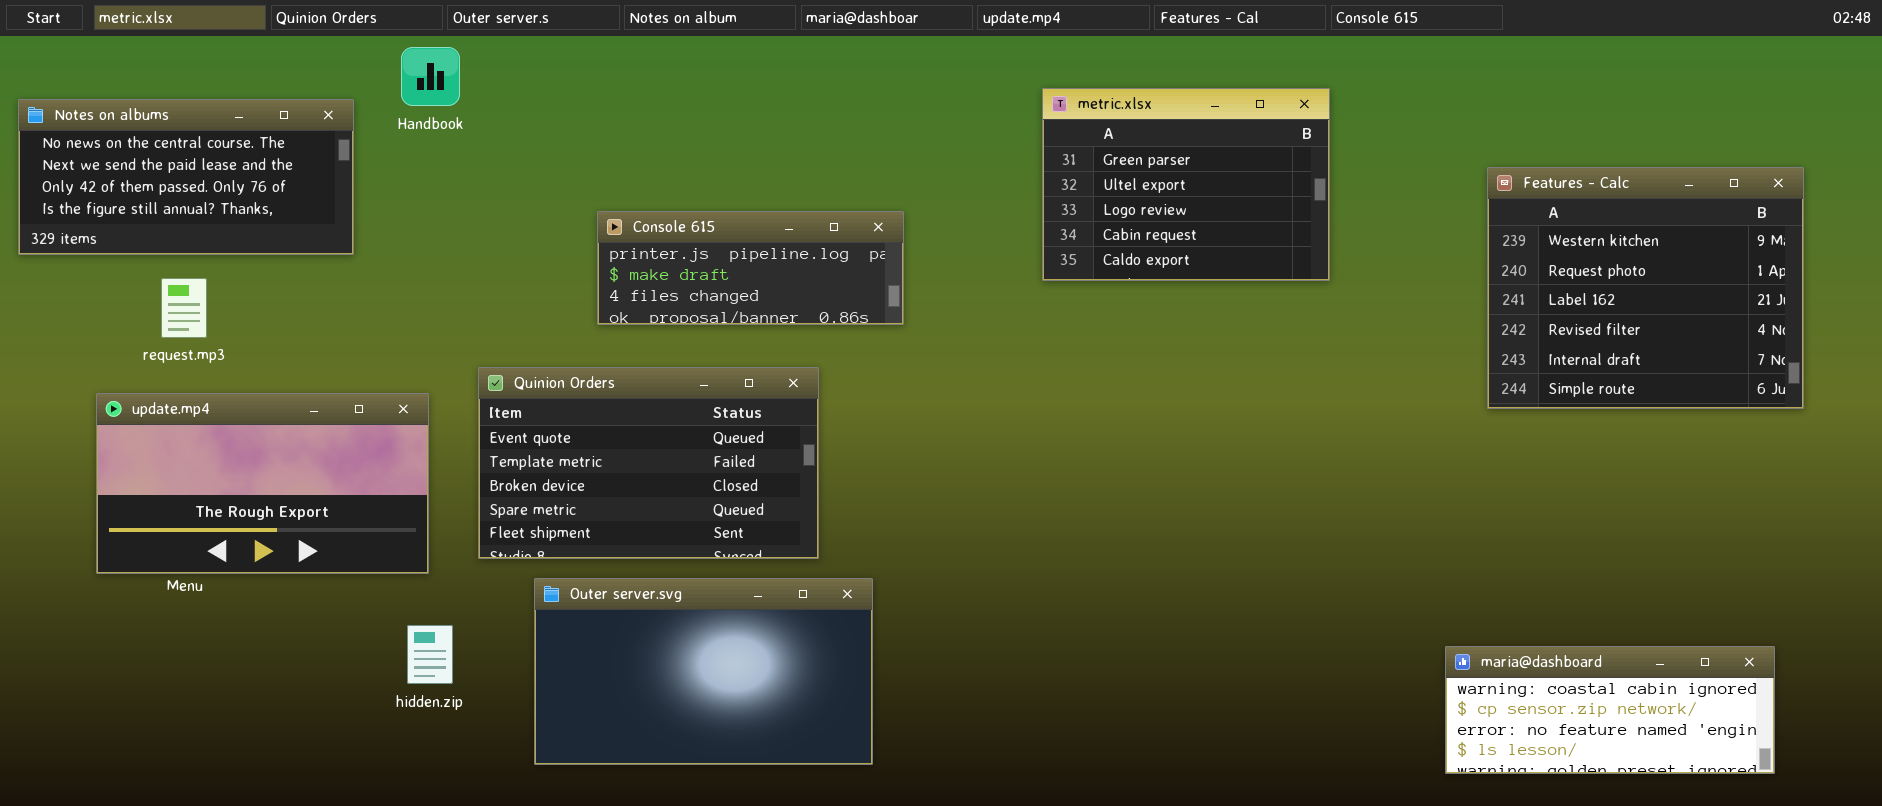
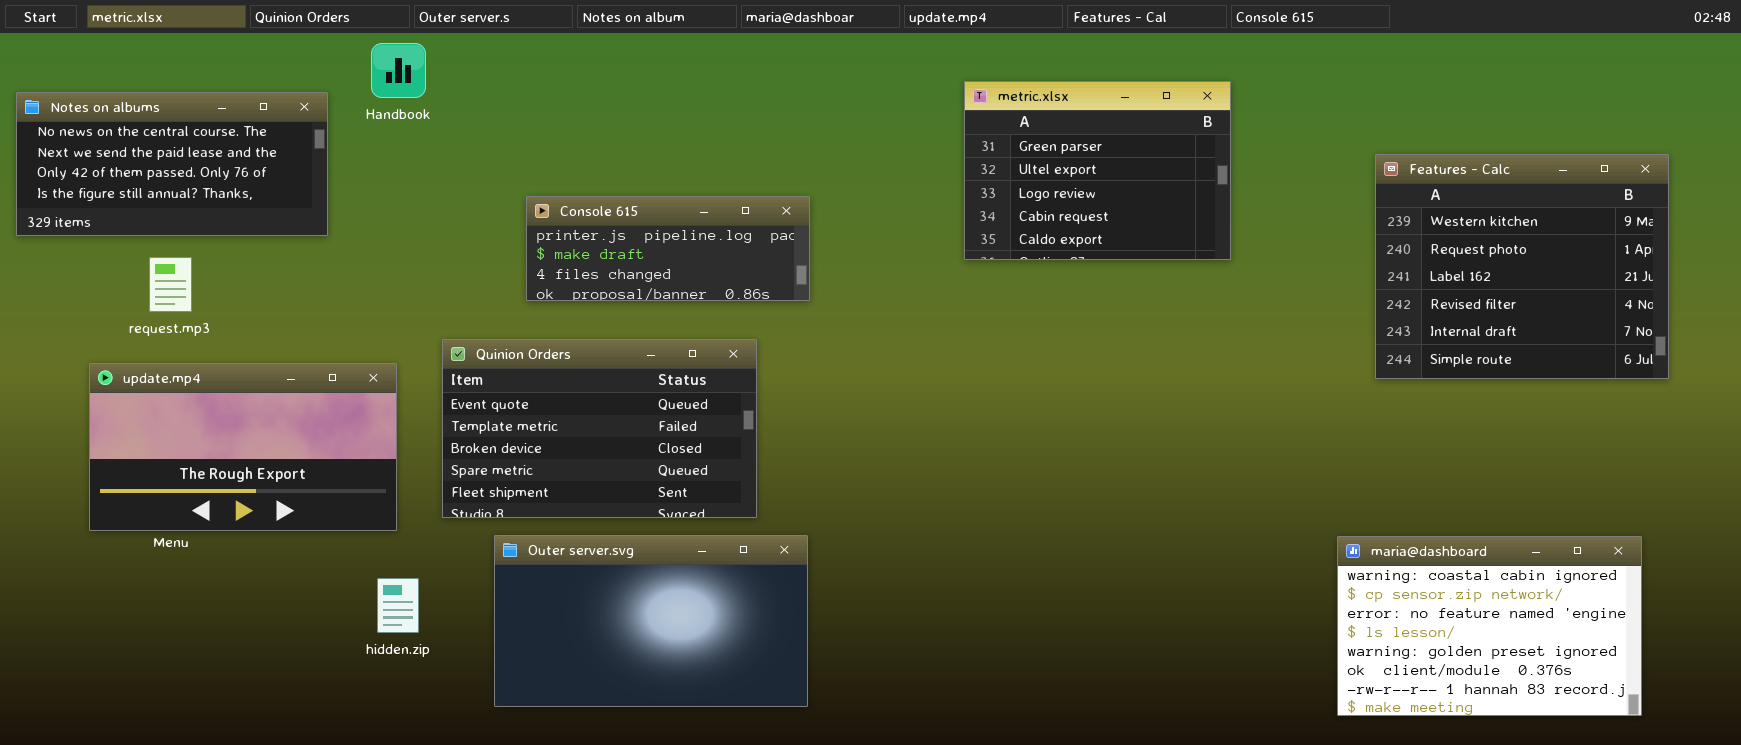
Console 615: [597,211,904,325] -> [526,196,810,301], moved
maria@dashboard: [1445,646,1775,774] -> [1337,536,1642,716], resized

